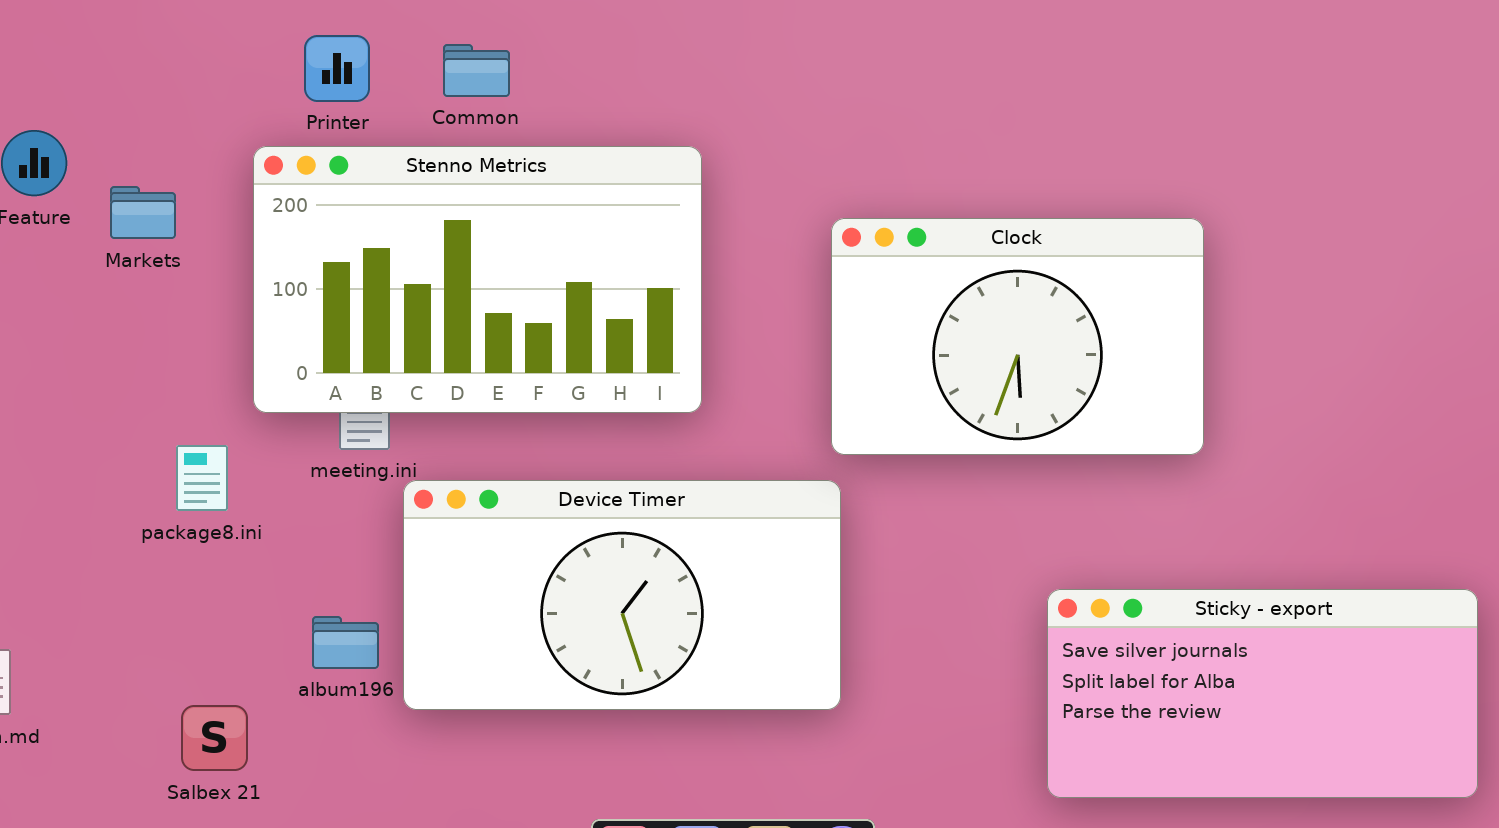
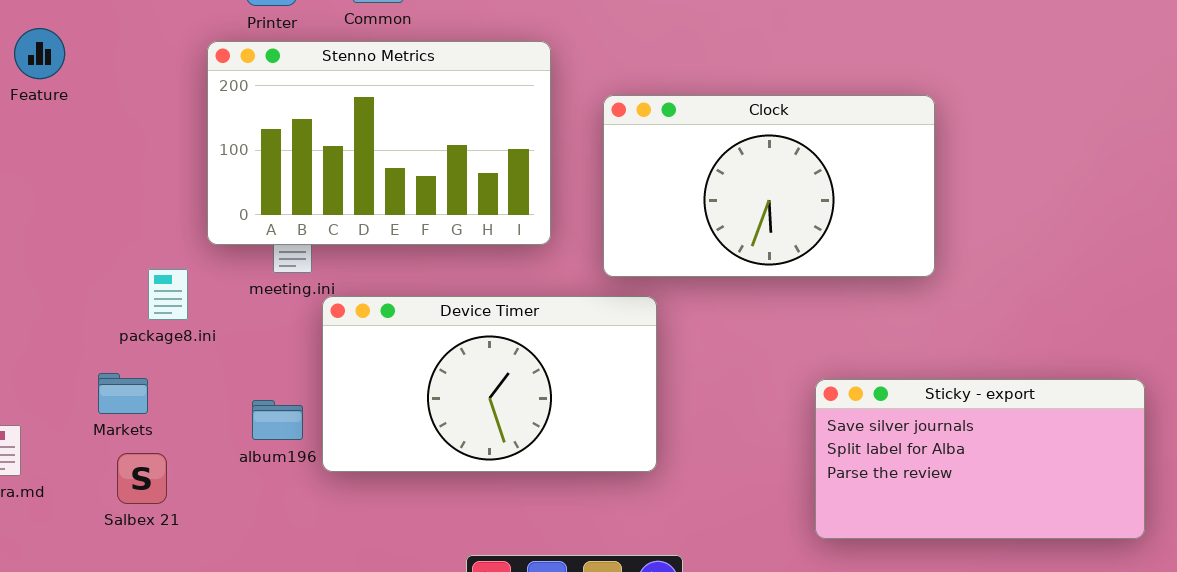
Markets: [110,186,176,239] -> [98,373,148,414], moved
Clock: [831,218,1204,455] -> [603,95,935,277], resized
Salbex 21: [181,705,248,771] -> [117,453,167,504], moved

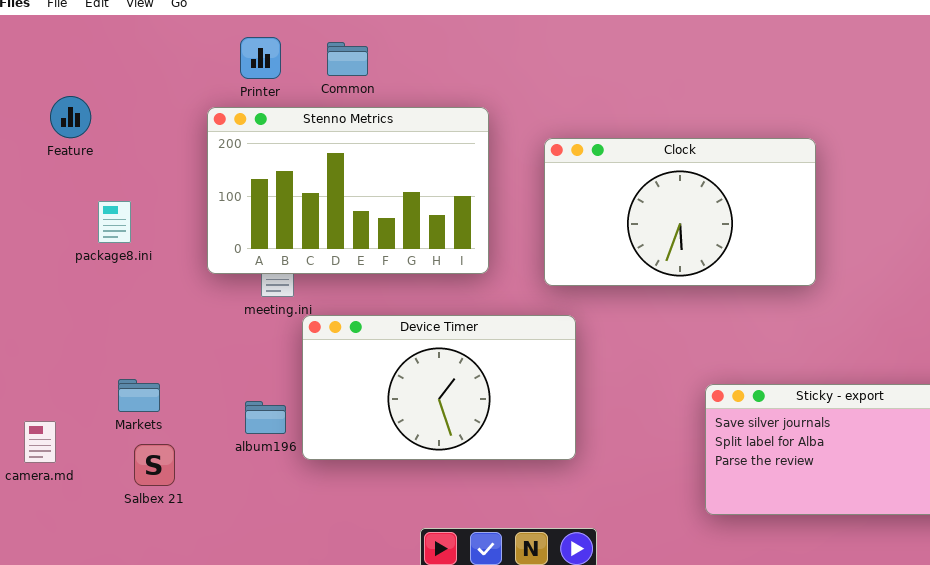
Clock: [603,95,935,277] -> [544,138,816,286], moved
package8.ini: [148,269,188,320] -> [98,201,131,243], moved

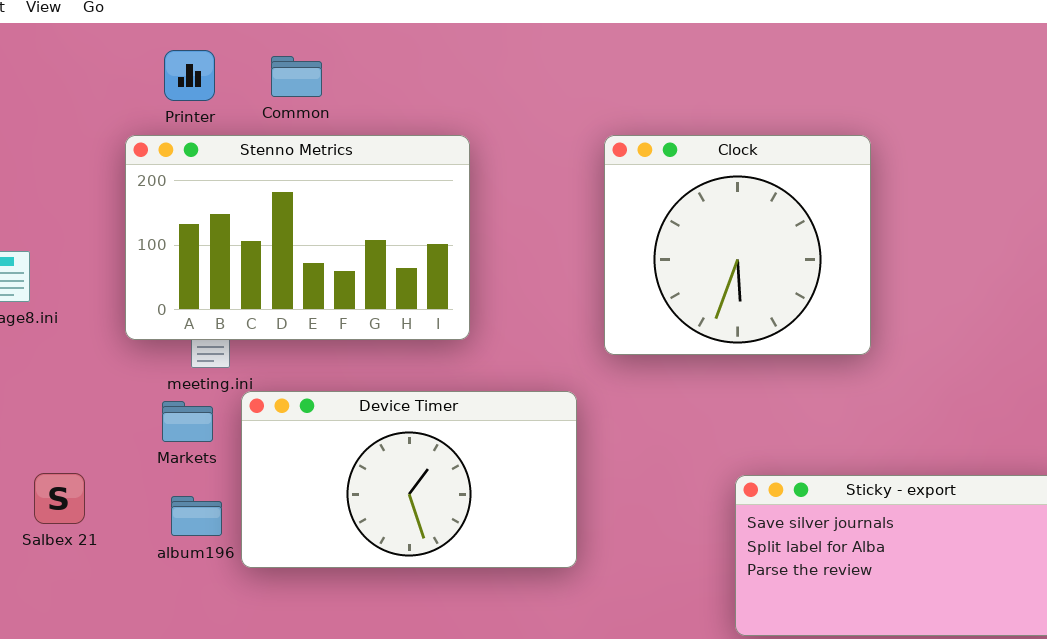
Clock: [544,138,816,286] -> [604,135,871,355], resized
Markets: [118,379,160,412] -> [162,401,213,442], moved
Salbex 21: [134,444,175,486] -> [34,473,85,524], moved

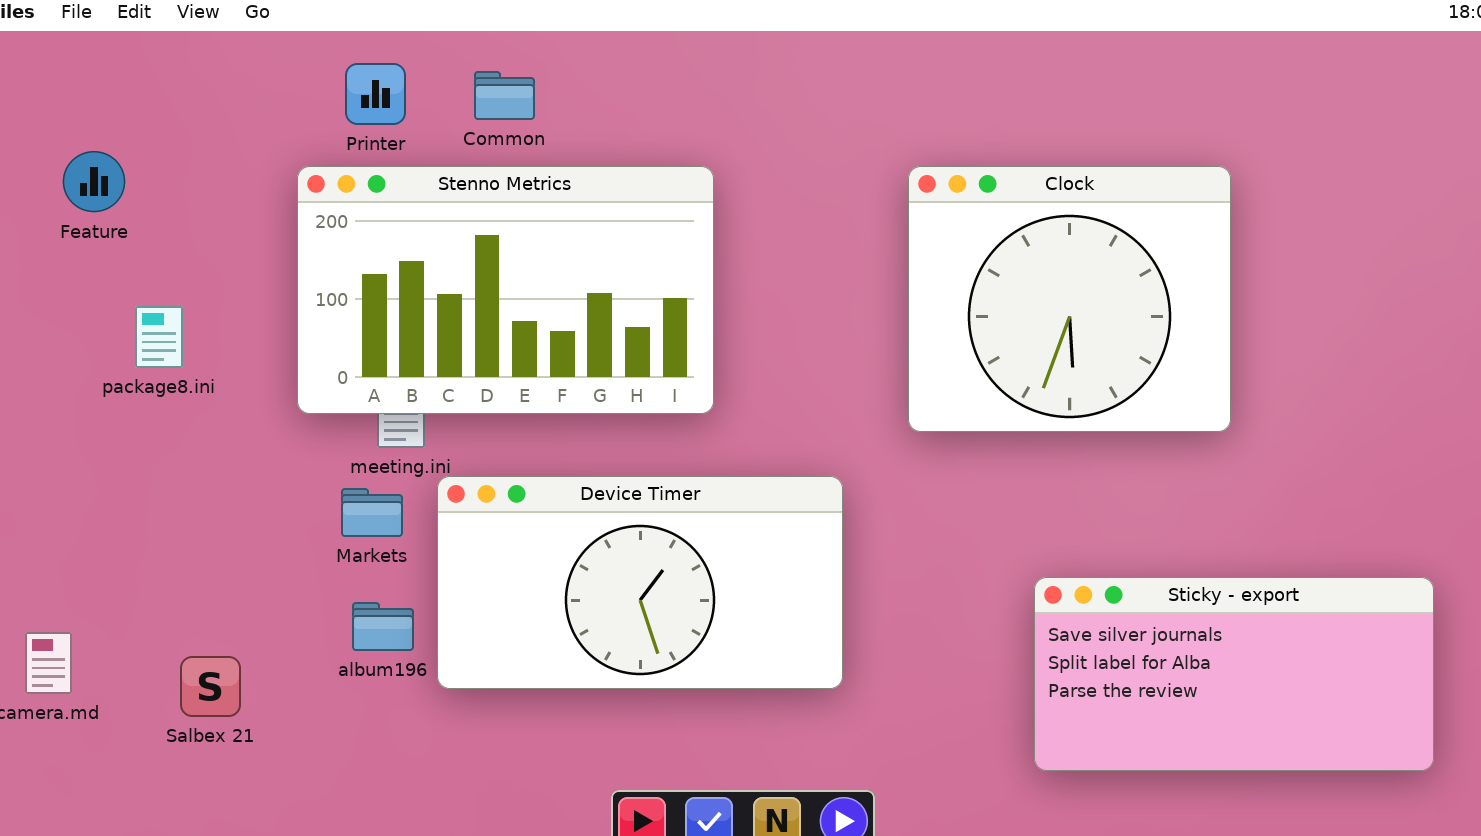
Clock: [604,135,871,355] -> [908,166,1231,432], moved
Salbex 21: [34,473,85,524] -> [180,656,241,717], moved

